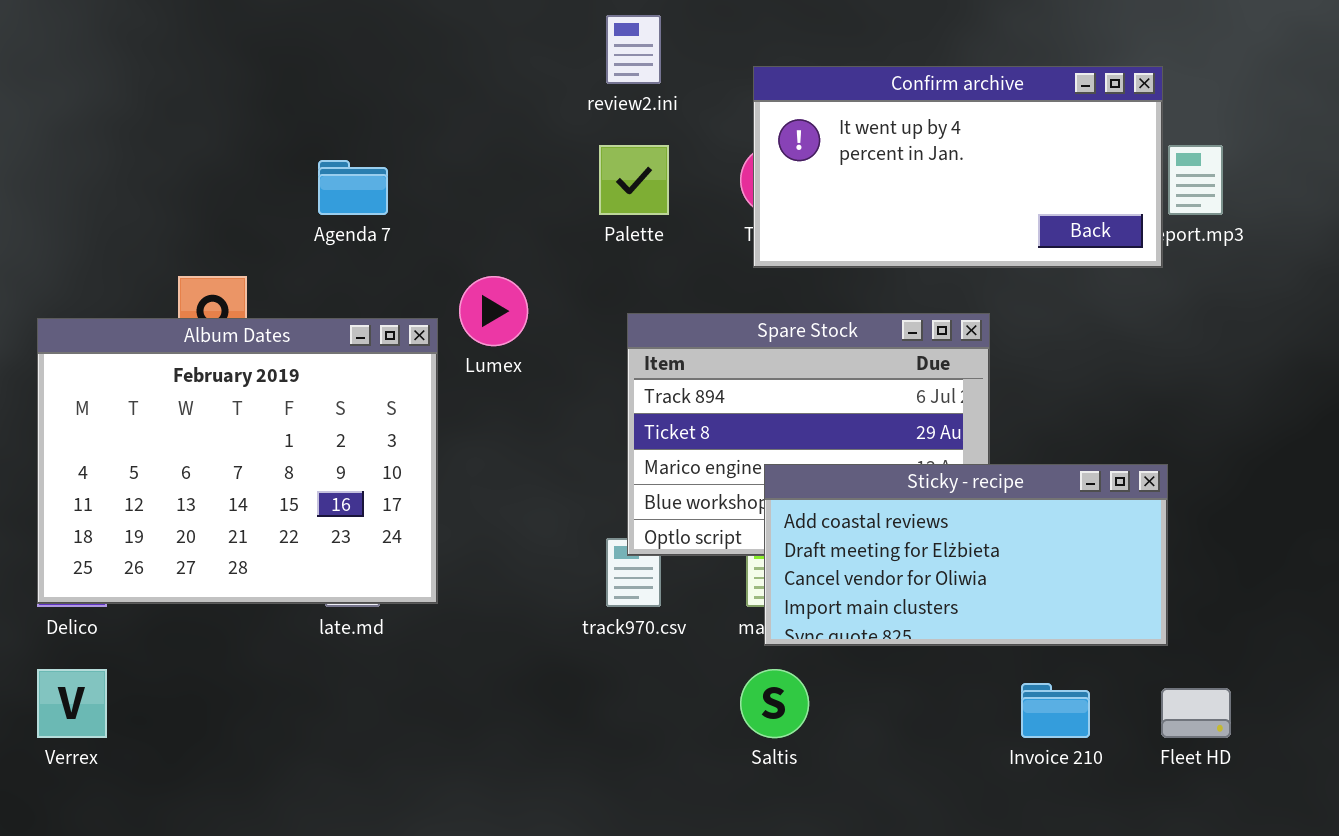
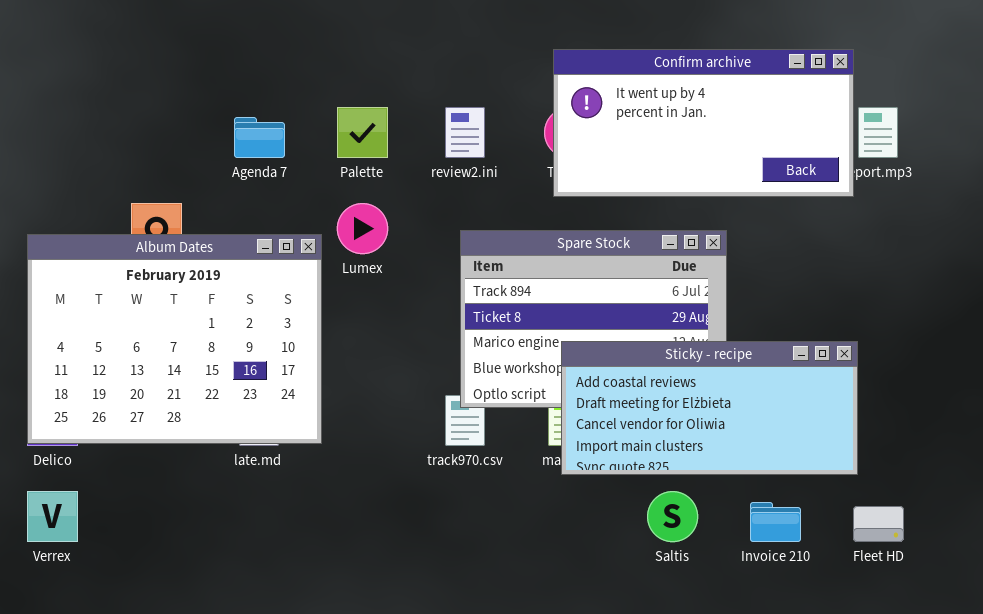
review2.ini: [606,15,661,84] -> [445,107,485,158], moved
Palette: [599,145,669,215] -> [337,107,388,158], moved
Saltis: [740,669,809,738] -> [647,491,698,542], moved

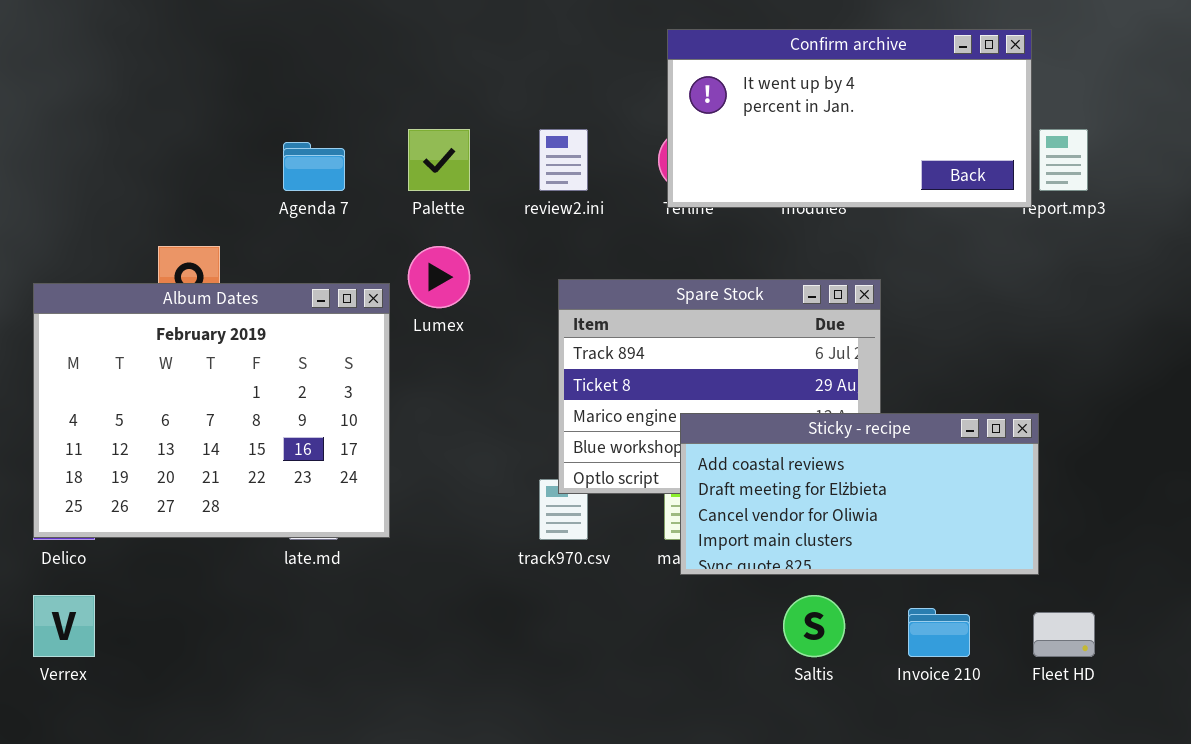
Confirm archive: [553,49,854,197] -> [667,29,1032,208], moved

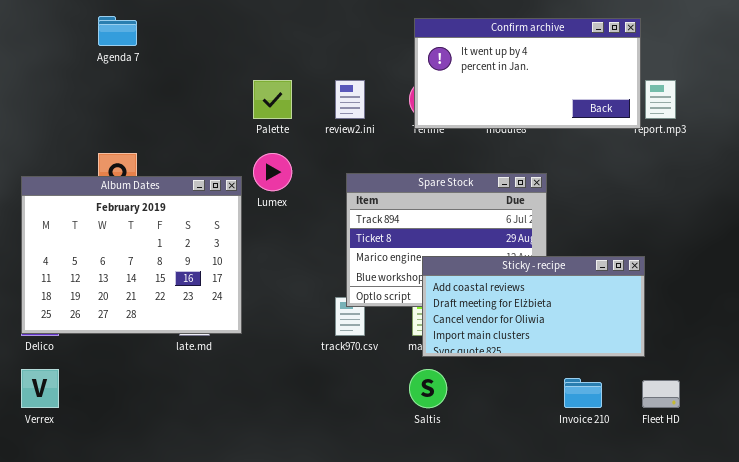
Agenda 7: [283,142,345,191] -> [98,16,137,46], moved
Saltis: [783,595,845,657] -> [409,369,447,408], moved

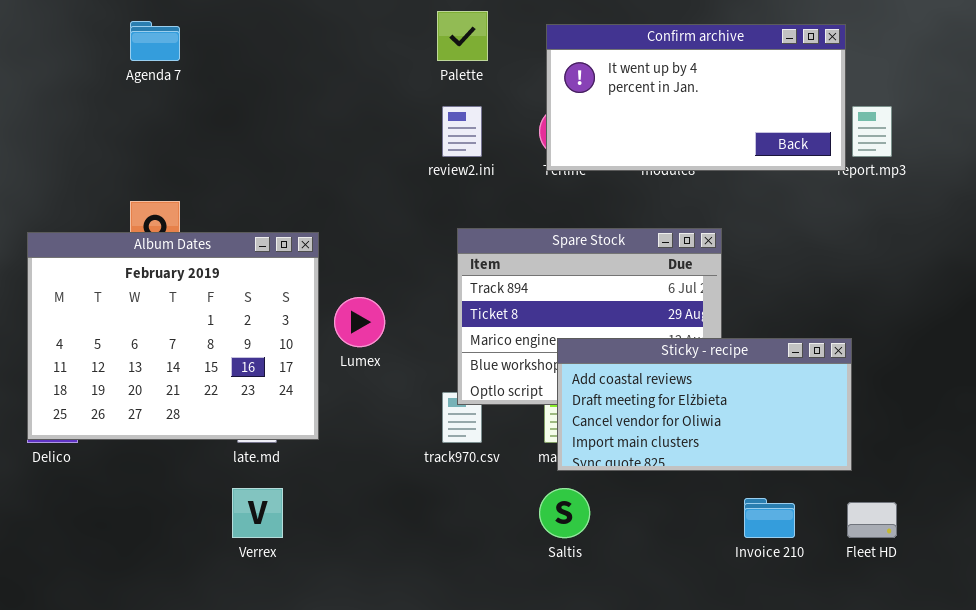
Palette: [253,80,292,119] -> [437,11,488,61], moved
Lumex: [253,153,292,191] -> [334,297,385,347], moved
Verrex: [21,369,59,408] -> [232,488,283,538], moved

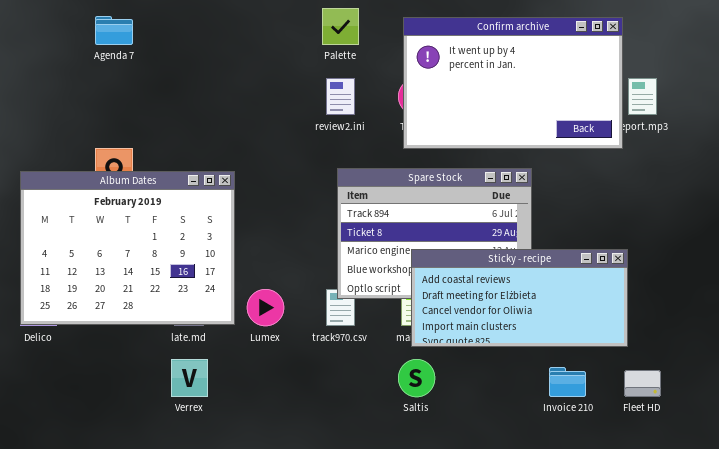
Confirm archive: [546,24,846,171] -> [403,17,623,149], resized
Lumex: [334,297,385,347] -> [247,289,284,326], moved

